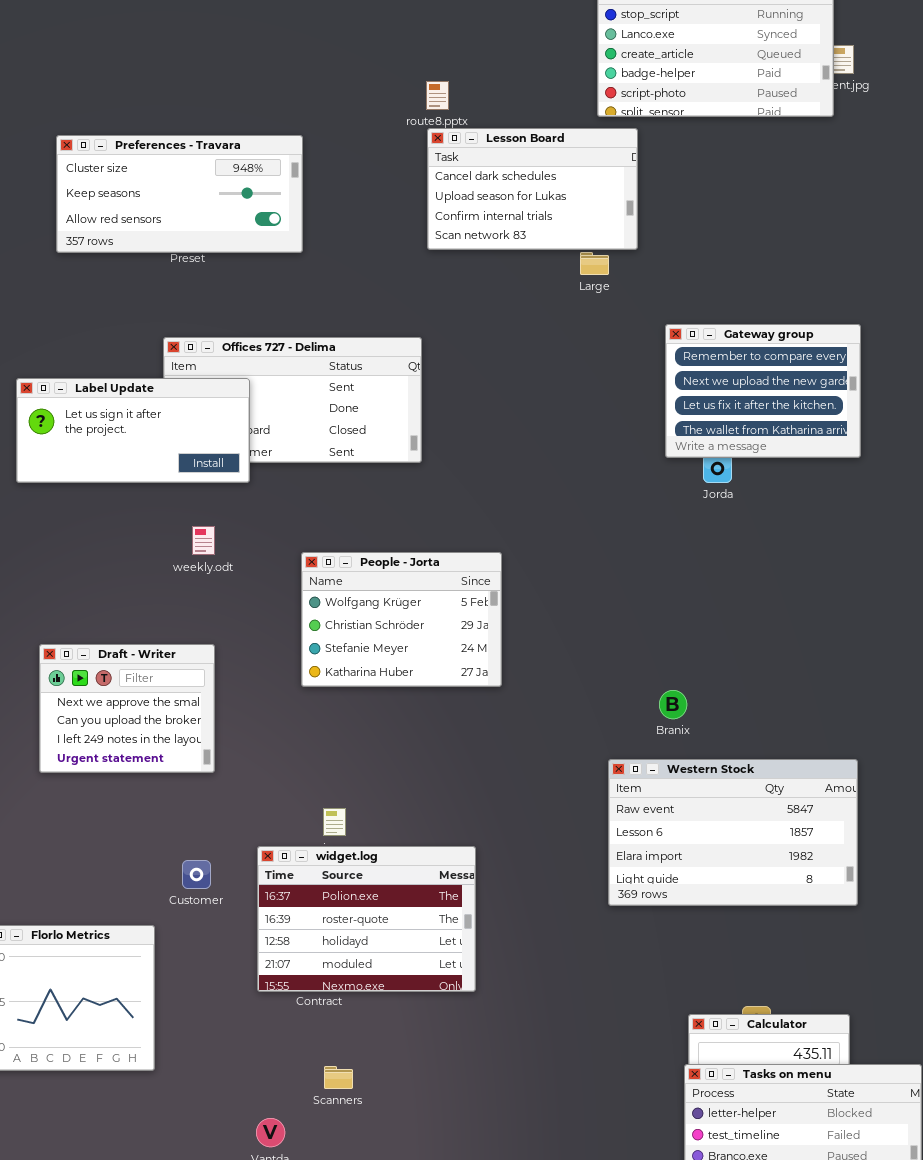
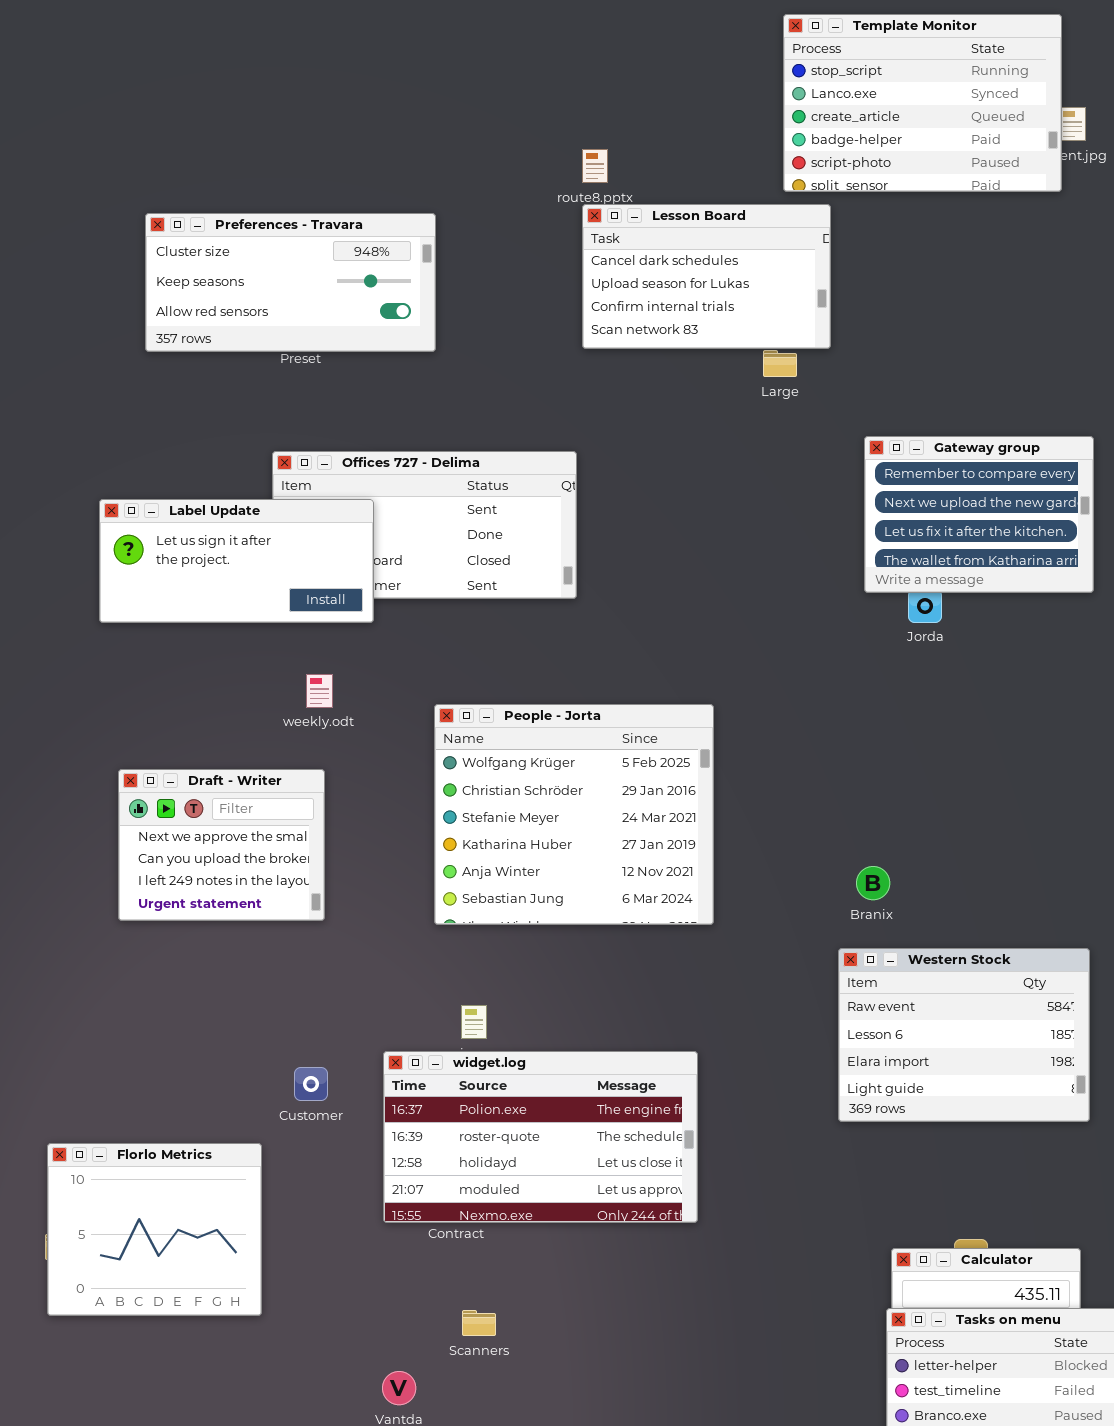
People - Jorta: [301,552,502,687] -> [434,704,714,925], resized
Draft - Writer: [39,644,215,773] -> [118,769,325,921], moved
Western Stock: [608,759,858,906] -> [838,948,1090,1122], resized
widget.log: [257,846,476,992] -> [383,1051,698,1223], resized

